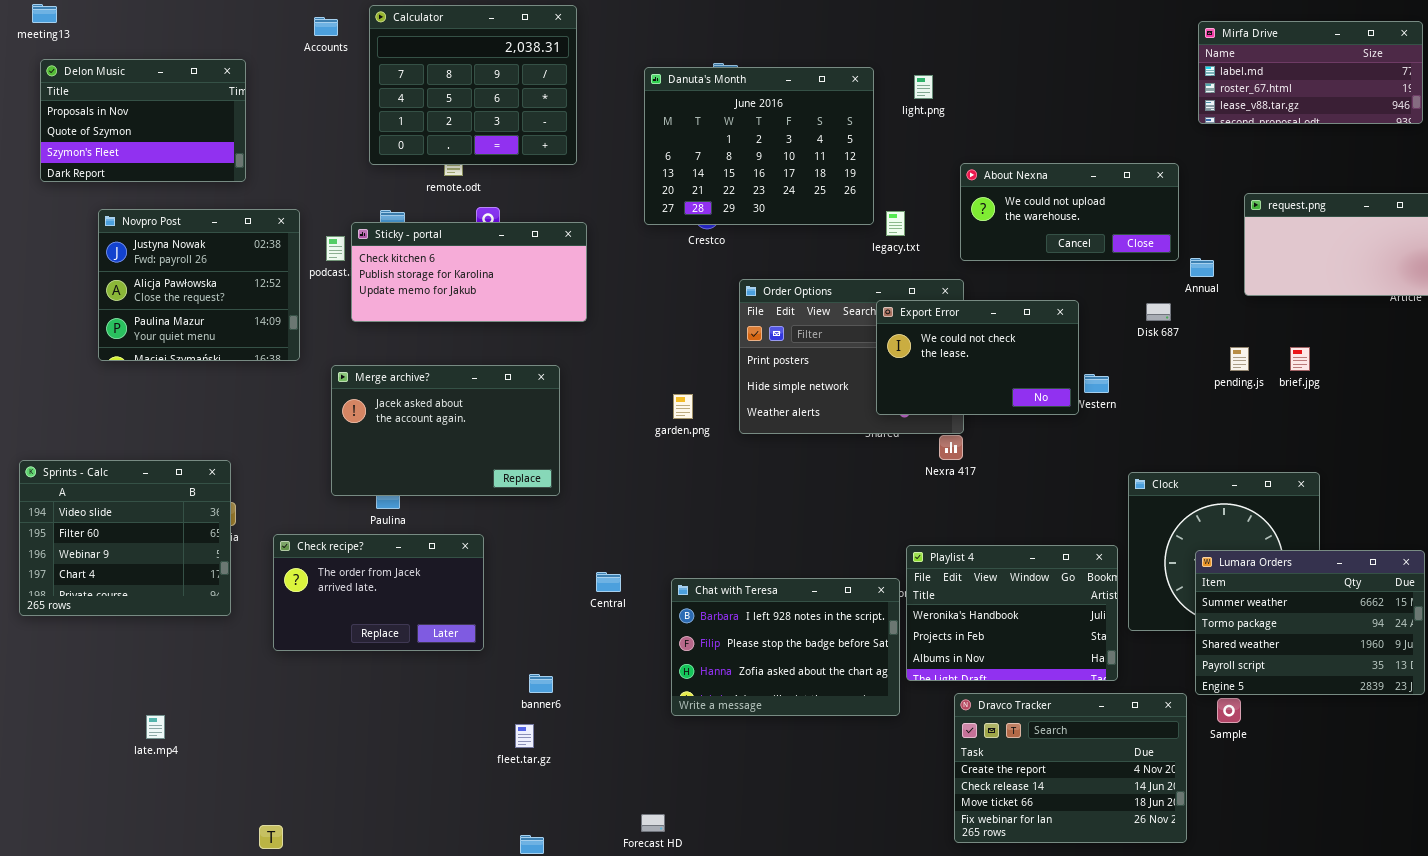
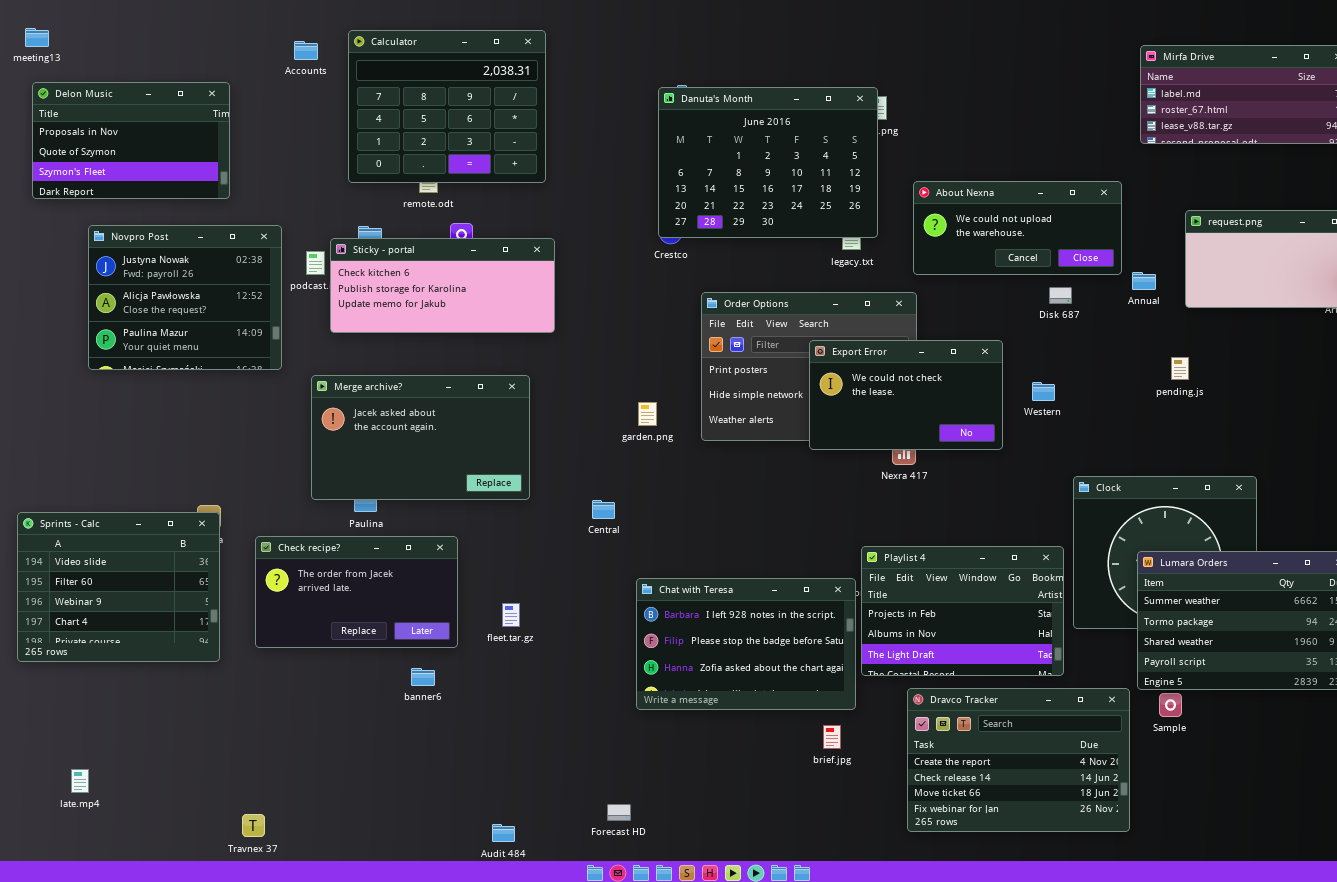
Danuta's Month: [644,67,874,225] -> [658,87,878,238], moved
Export Error: [876,300,1079,415] -> [809,340,1003,450], moved
Disk 687: [1146,303,1171,321] -> [1049,287,1072,304], moved
brief.jpg: [1290,347,1310,371] -> [823,725,841,749], moved
Sprints - Calc: [19,460,231,616] -> [17,512,220,662], moved
Playlist 4: [906,545,1118,681] -> [861,546,1064,676], scrolled down 1 row
Central: [596,572,621,592] -> [592,500,615,519], moved
banner6: [529,674,553,693] -> [411,668,435,686], moved
late.mp4: [146,715,165,739] -> [71,769,89,793], moved
fleet.tar.gz: [515,724,534,748] -> [502,603,520,627], moved

